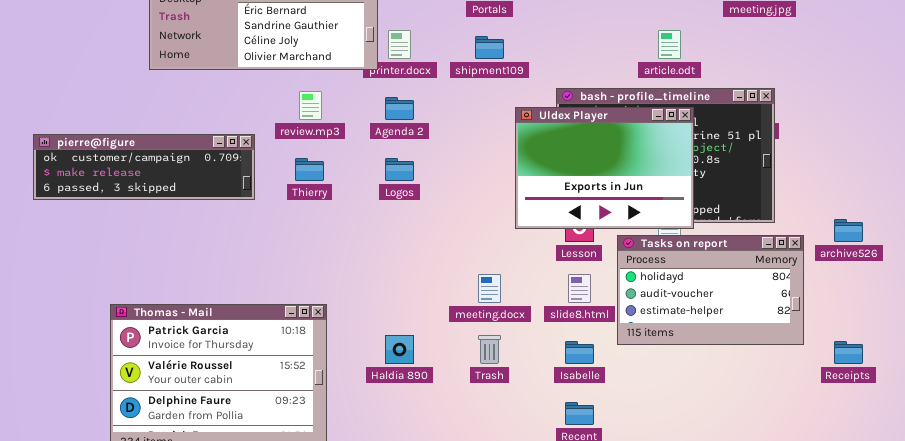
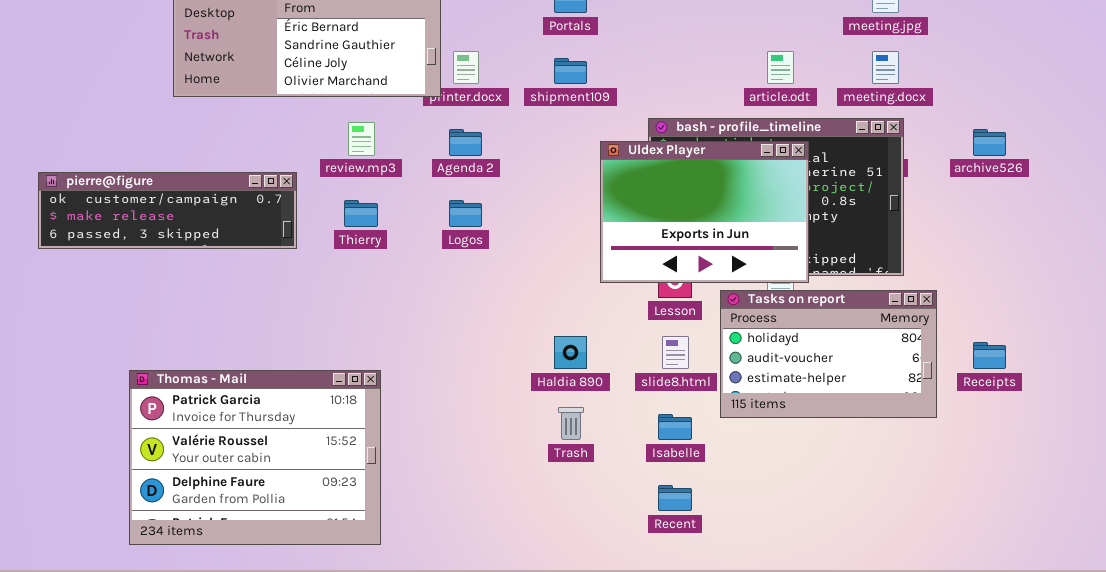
archive526: [834,219,863,242] -> [973,129,1006,156], moved
meeting.docx: [478,274,501,303] -> [872,51,899,84], moved
Haldia 890: [385,335,414,364] -> [554,336,587,369], moved
Receipts: [834,341,863,364] -> [973,342,1006,369], moved

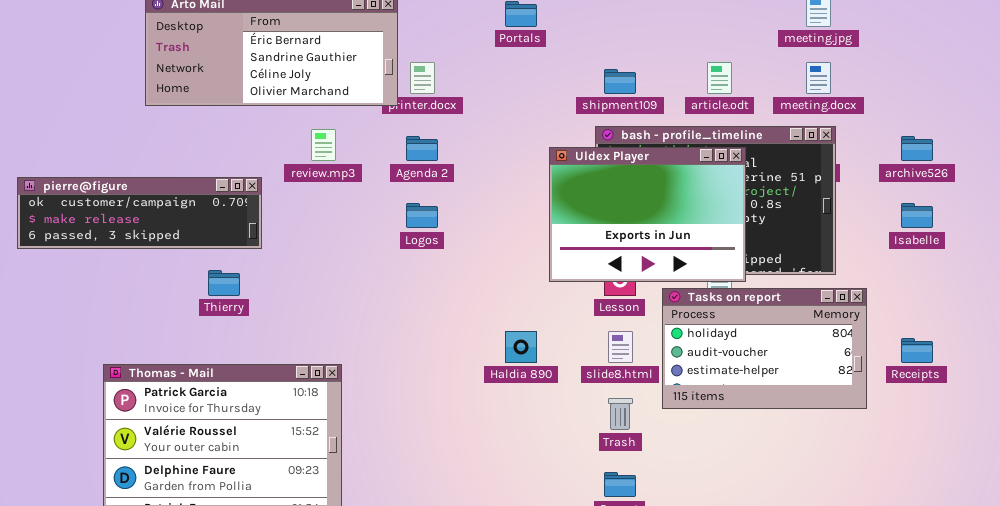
shipment109: [554,58,587,84] -> [604,69,636,94], moved
Thierry: [344,200,378,227] -> [208,270,240,296], moved
Trash: [558,407,584,440] -> [608,398,633,430], moved
Isabelle: [658,414,692,440] -> [901,203,933,228], moved

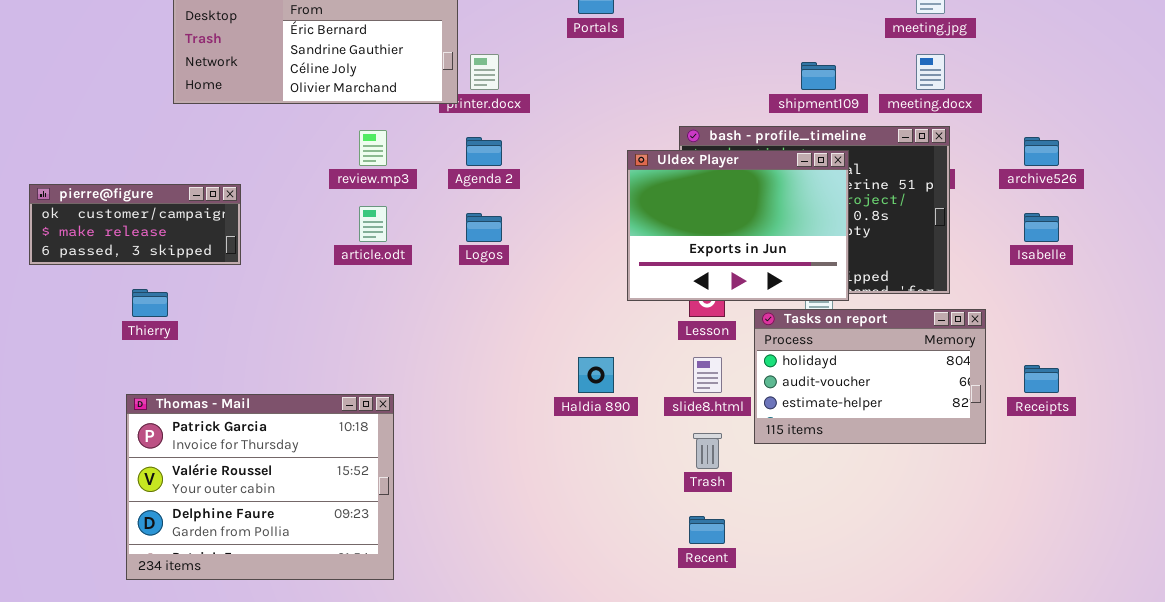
article.odt: [707,62,732,94] -> [359,206,387,242], moved
shipment109: [604,69,636,94] -> [801,62,836,90], moved
pierre@figure: [17,177,262,249] -> [29,184,241,265], resized
Thierry: [208,270,240,296] -> [132,289,168,317], moved

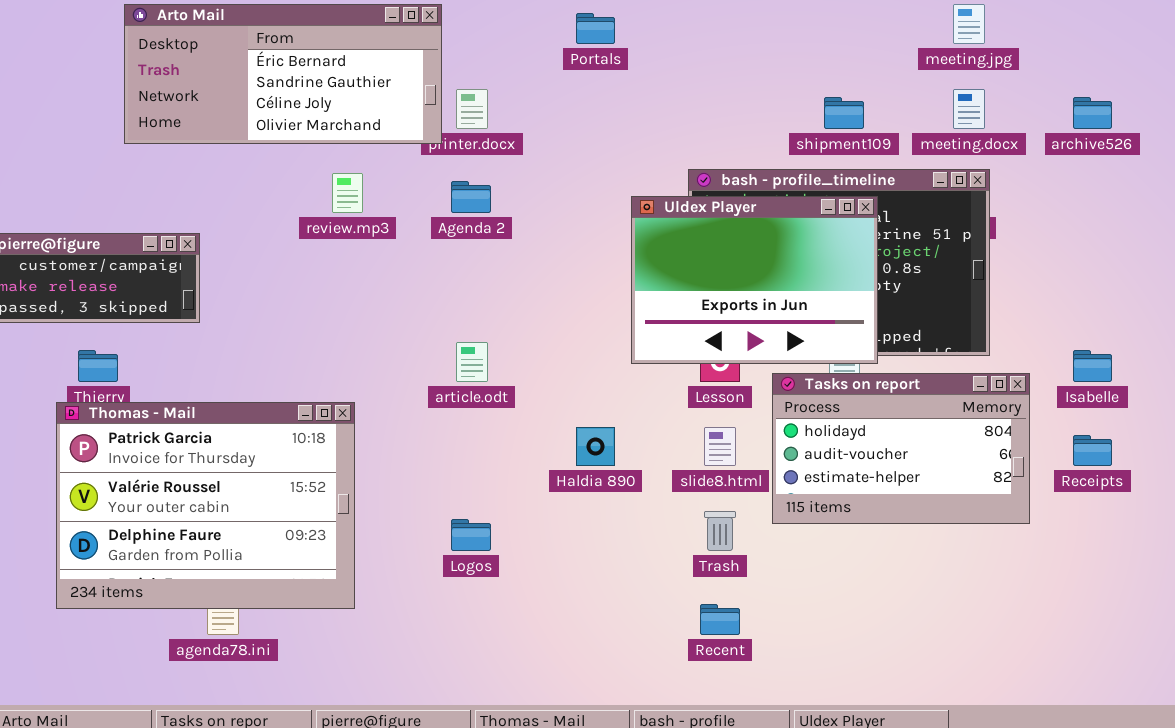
archive526: [1024,137,1059,166] -> [1073,97,1112,129], moved
article.odt: [359,206,387,242] -> [456,342,488,382], moved
Logos: [466,213,502,242] -> [451,519,491,551], moved
Isabelle: [1024,213,1059,242] -> [1073,350,1112,382], moved
Thomas - Mail: [126,394,394,580] -> [56,402,355,609], moved

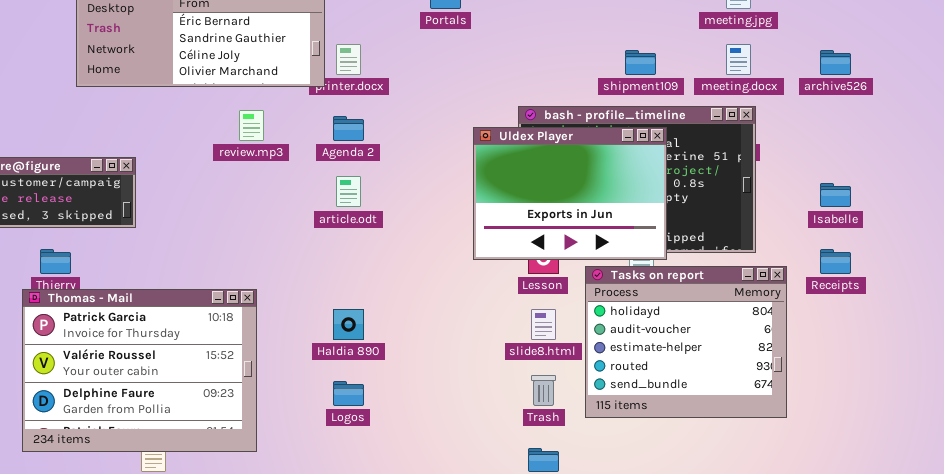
article.odt: [456,342,488,382] -> [336,176,361,207], moved
Isabelle: [1073,350,1112,382] -> [820,183,851,207], moved
Tasks on report: [772,373,1030,524] -> [585,266,787,418], resized
Haldia 890: [576,427,615,466] -> [333,309,364,340], moved
Receipts: [1073,435,1112,466] -> [820,249,851,274], moved

